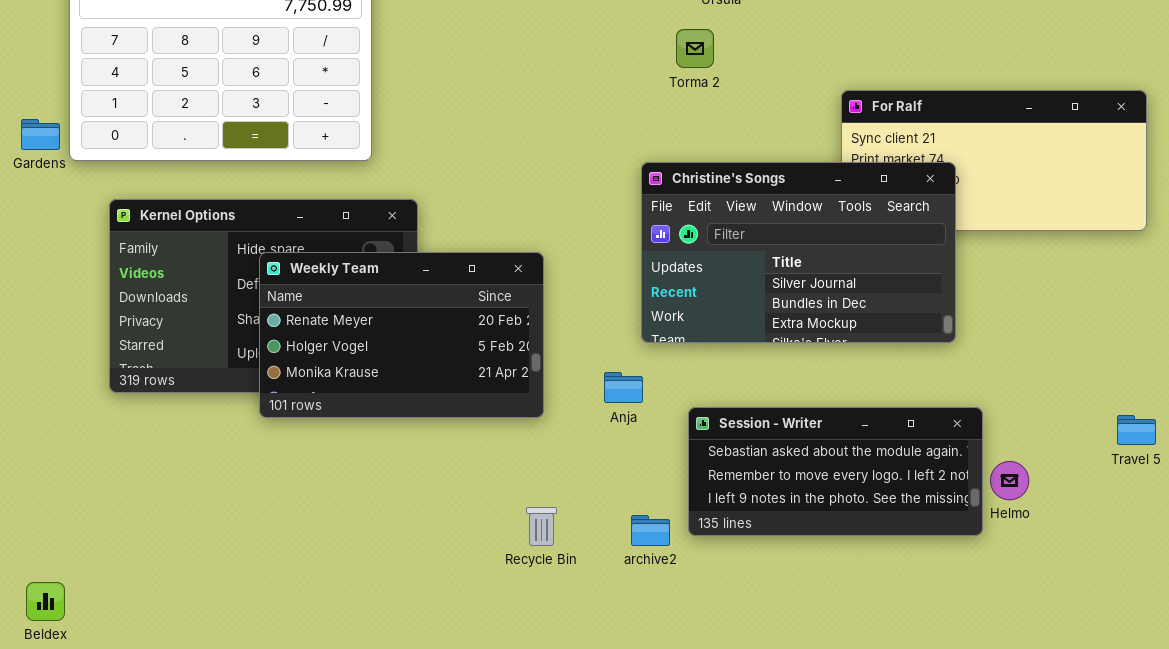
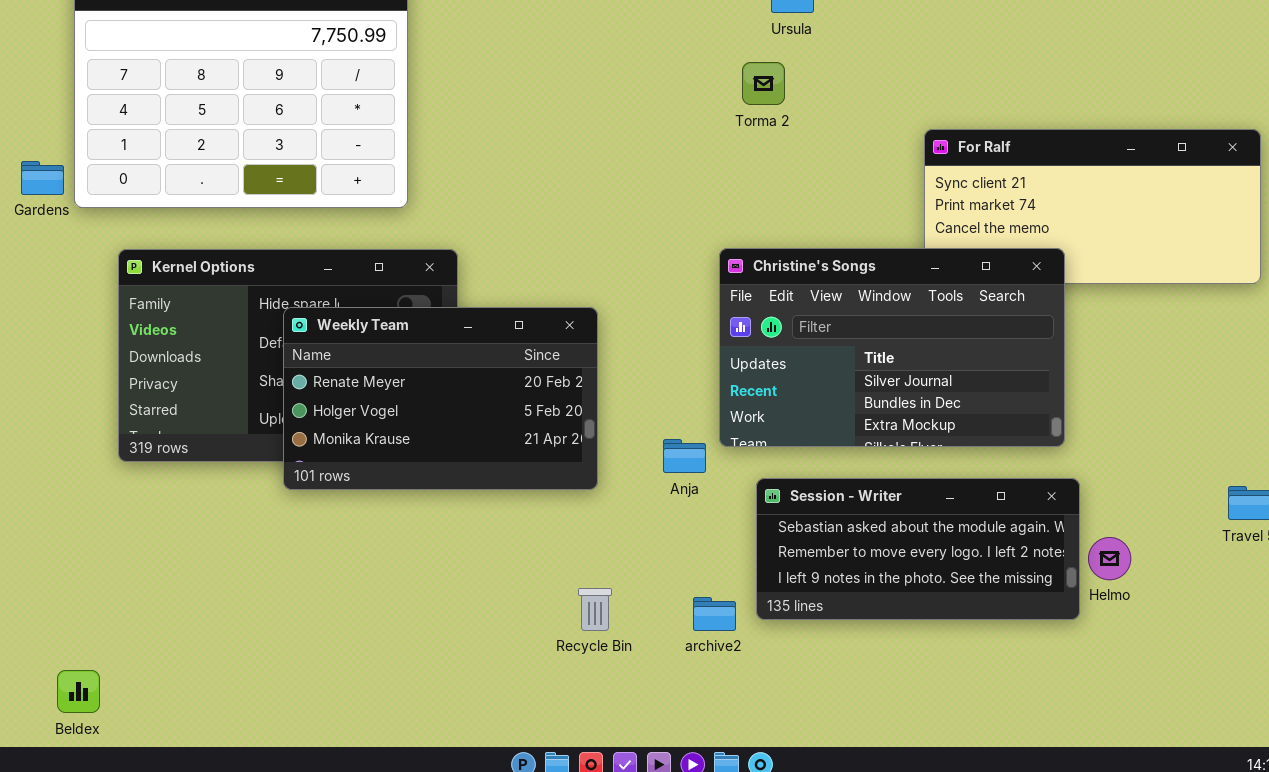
Christine's Songs: [641,162,956,343] -> [719,248,1065,447], moved
Beldex: [26,582,65,621] -> [57,670,100,713], moved

